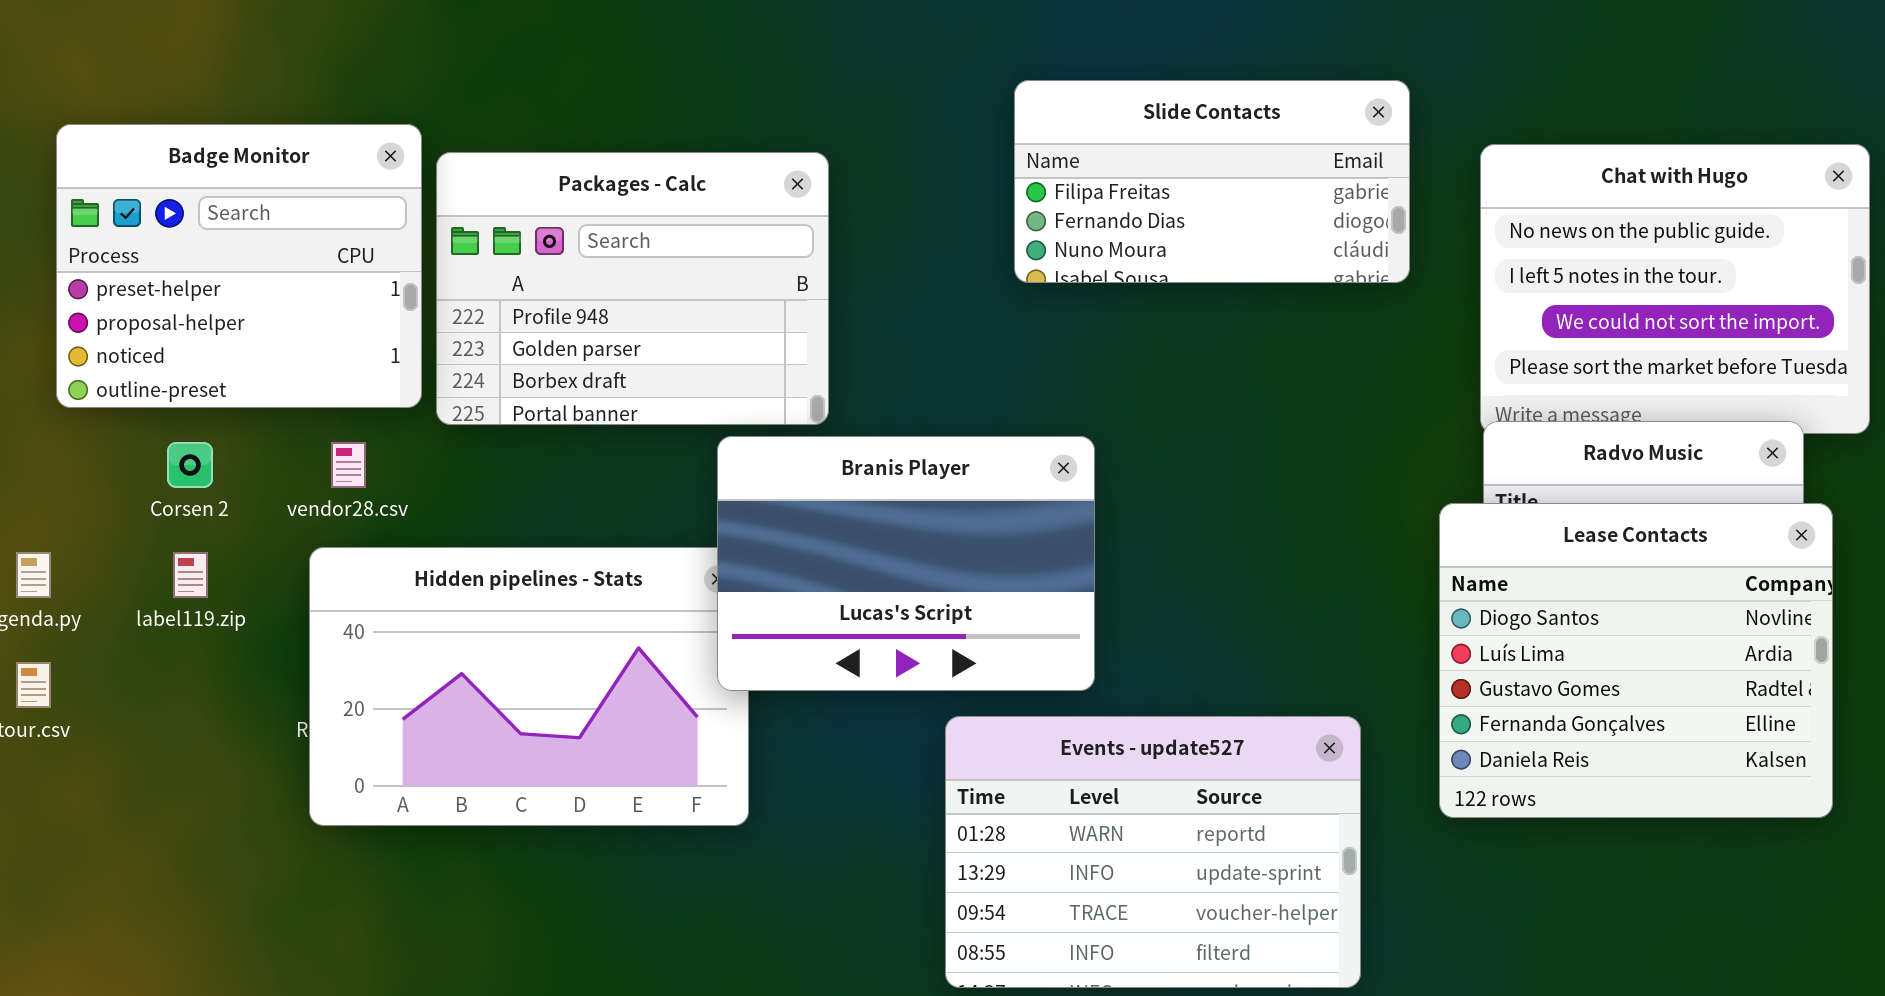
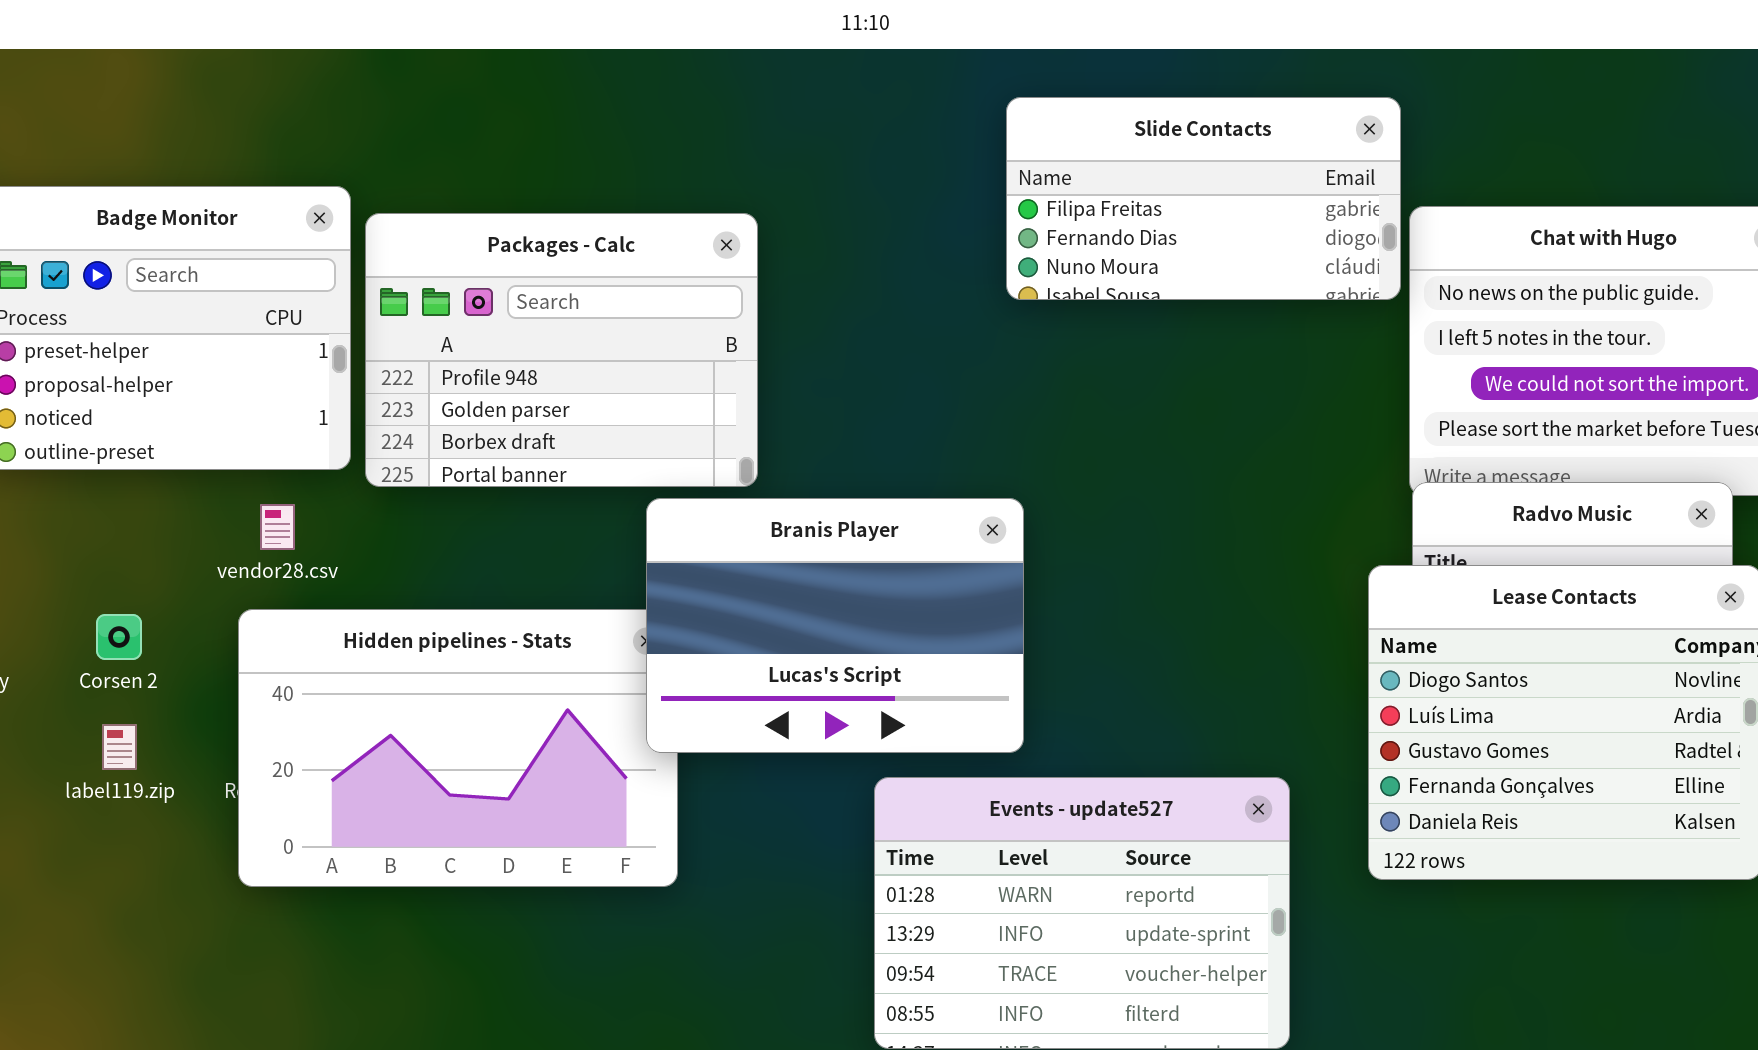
Slide Contacts: [1014,80,1410,283] -> [1006,97,1401,300], moved
Corsen 2: [167,442,213,488] -> [96,614,142,660], moved
label119.zip: [173,552,208,598] -> [102,724,137,770], moved

